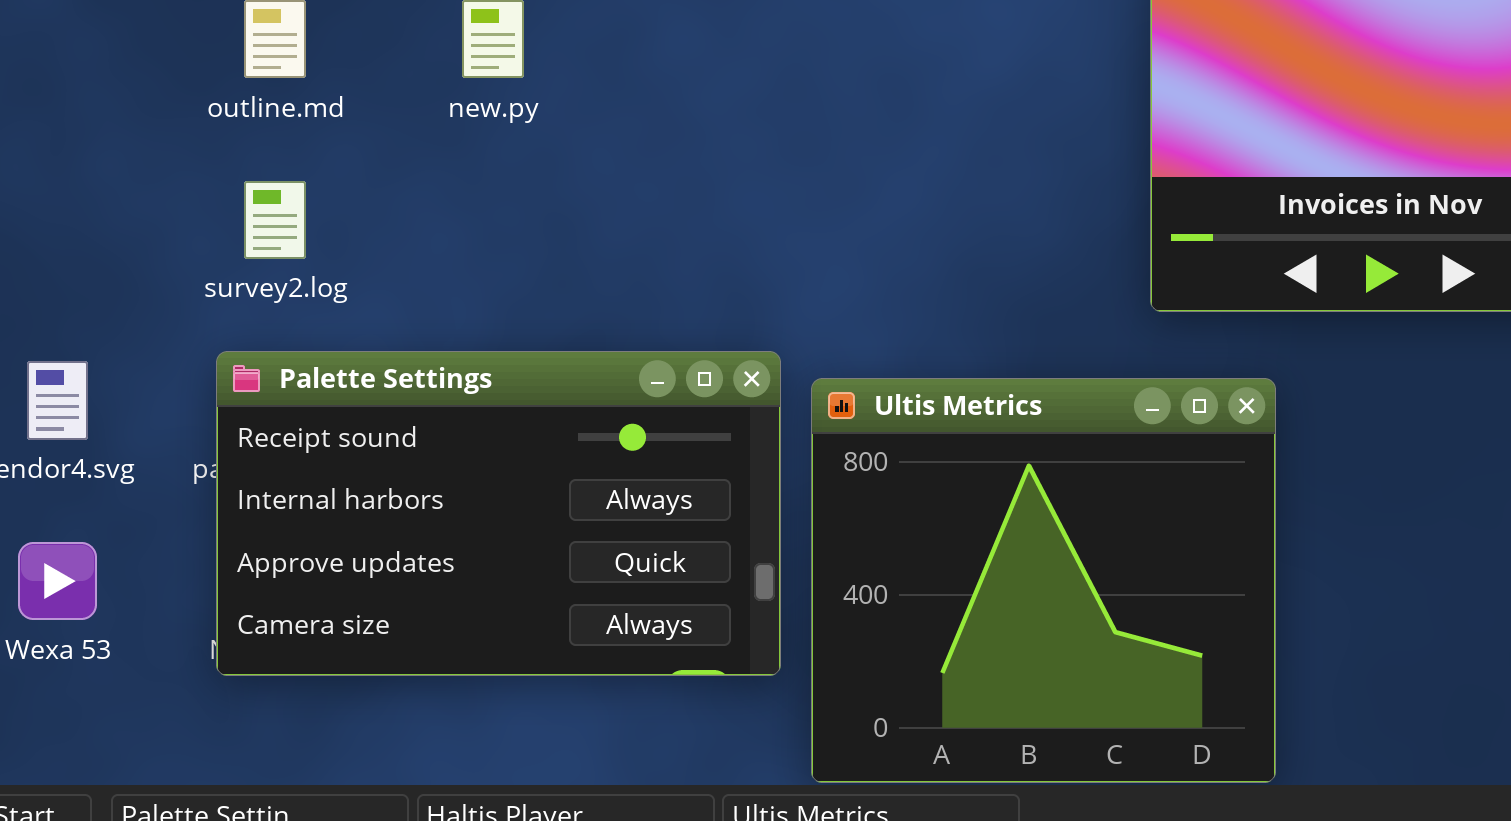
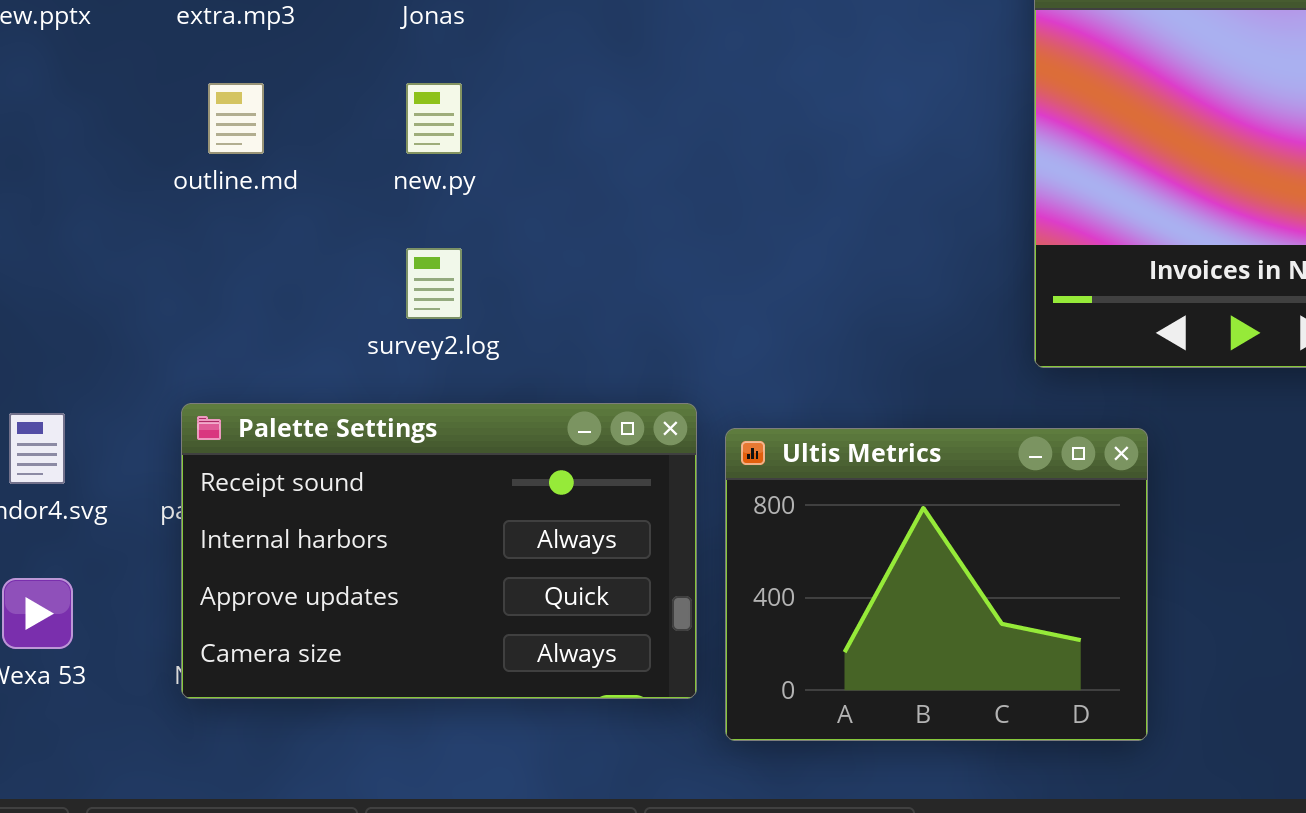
survey2.log: [244,181,306,259] -> [406,248,462,319], moved
Ultis Metrics: [811,378,1276,783] -> [725,428,1148,741], resized

